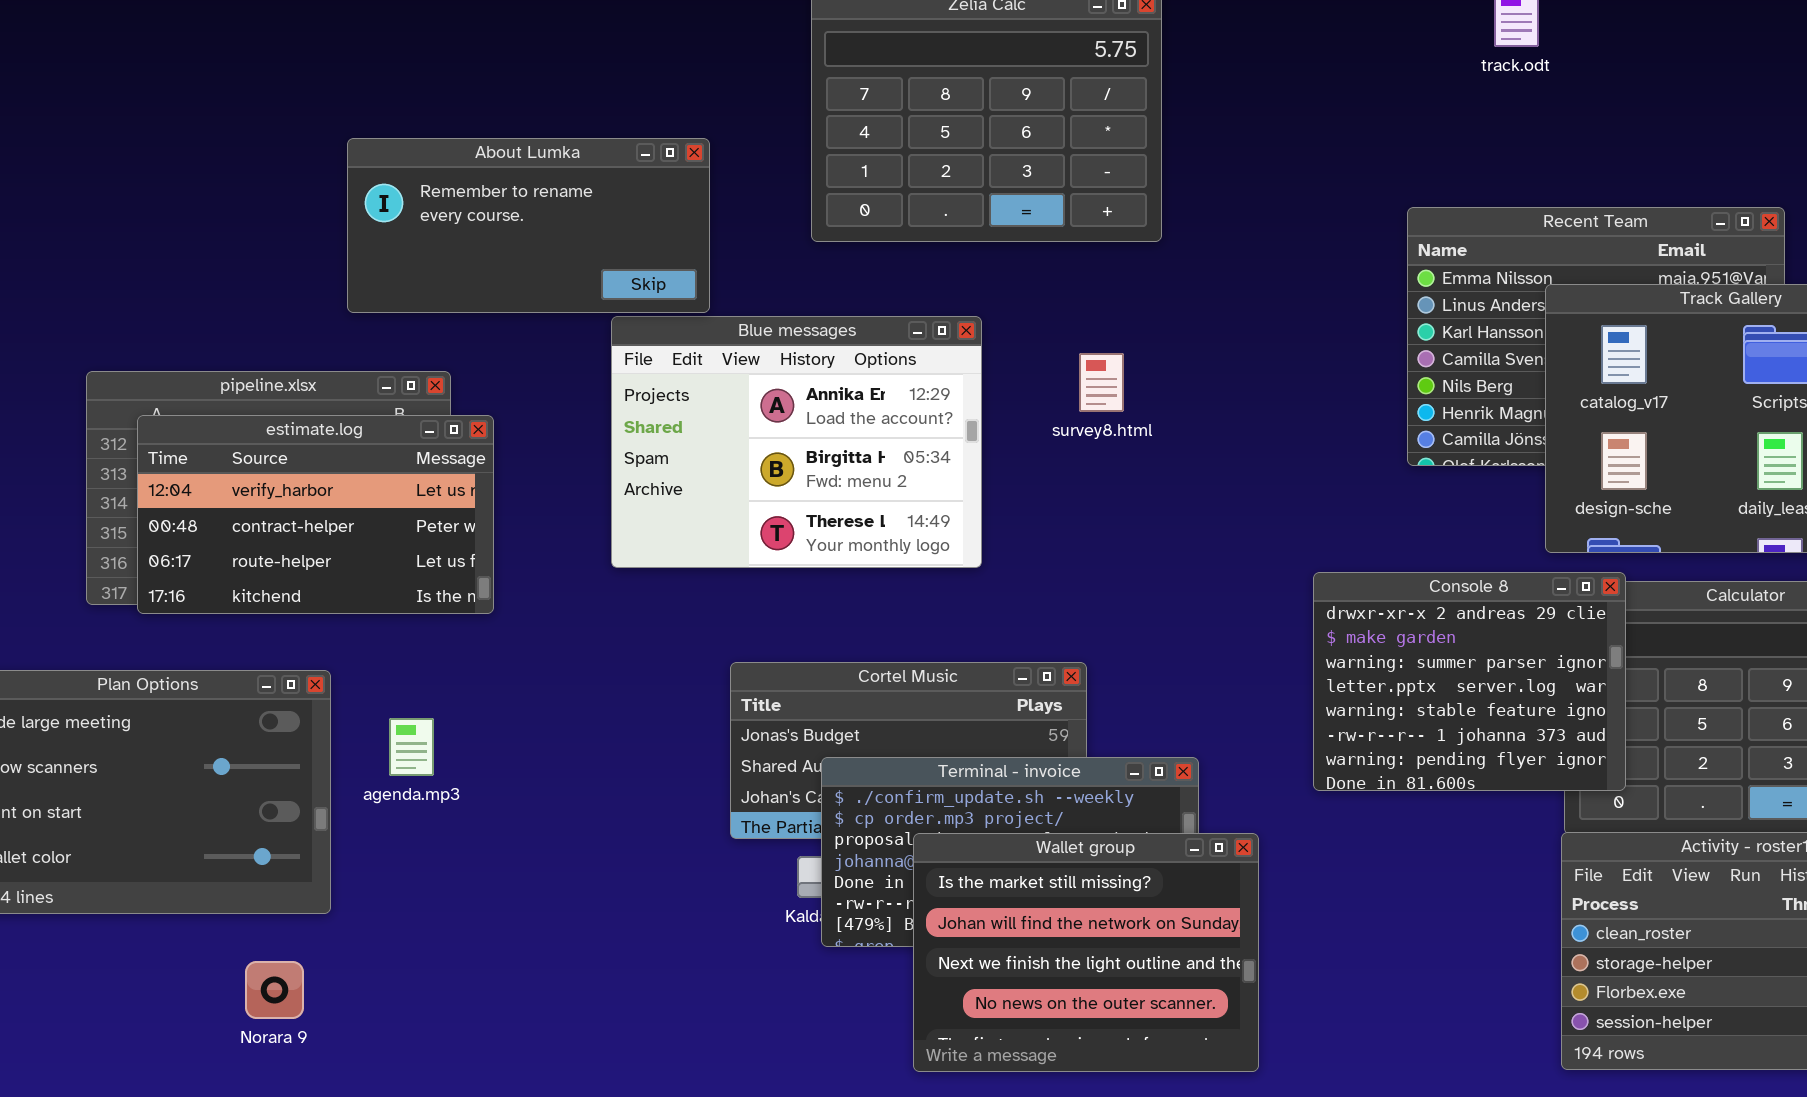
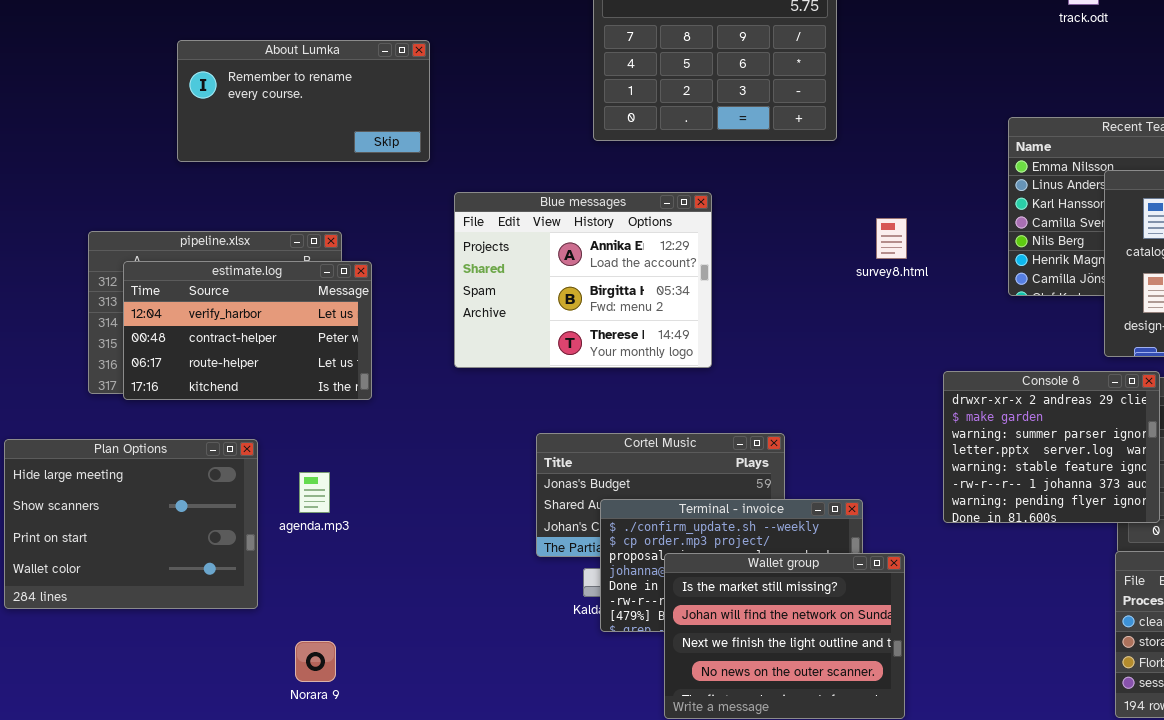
About Lumka: [347,138,710,313] -> [177,40,430,162], moved
survey8.html: [1079,353,1124,412] -> [876,218,907,259], moved
Norara 9: [245,961,304,1019] -> [295,641,336,682], moved

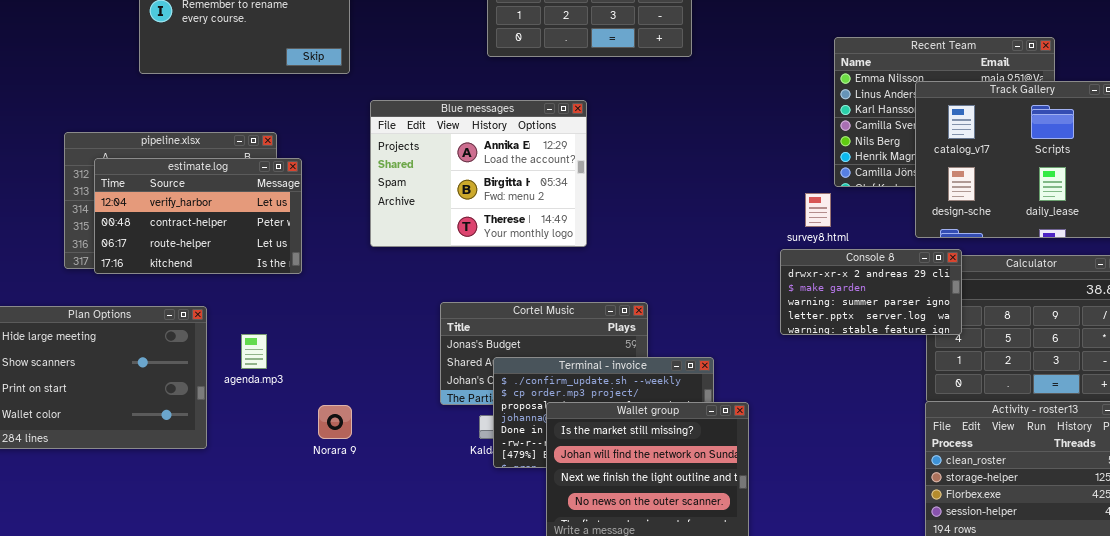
survey8.html: [876,218,907,259] -> [805,193,831,227], moved
Console 8: [943,371,1160,523] -> [780,249,962,335], resized
Norara 9: [295,641,336,682] -> [318,405,352,439], moved

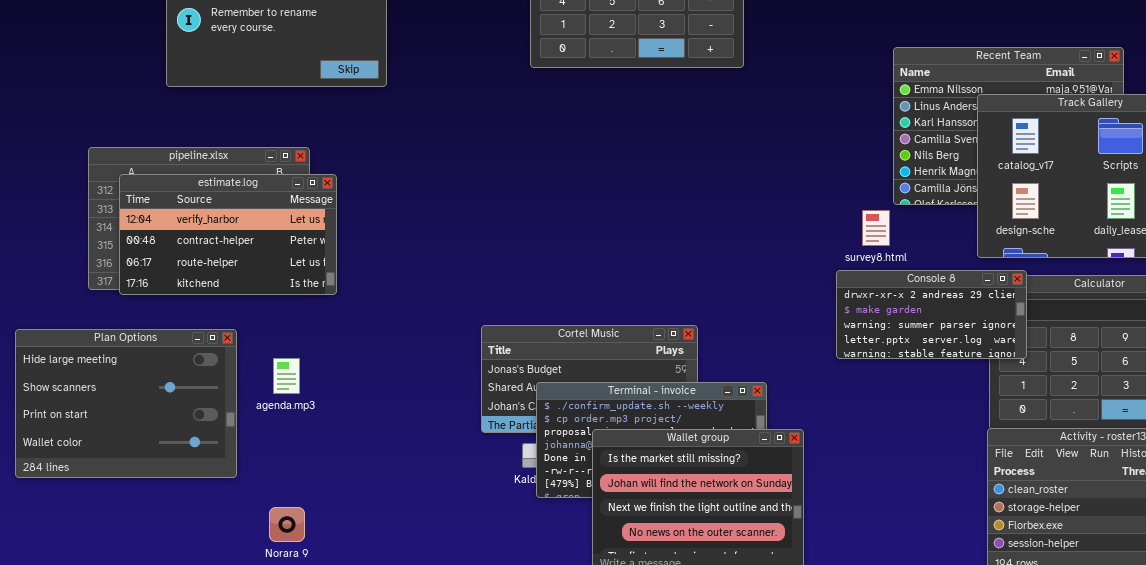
Blue messages: [370,100,587,247] -> none, closed
Norara 9: [318,405,352,439] -> [269,507,305,542], moved

